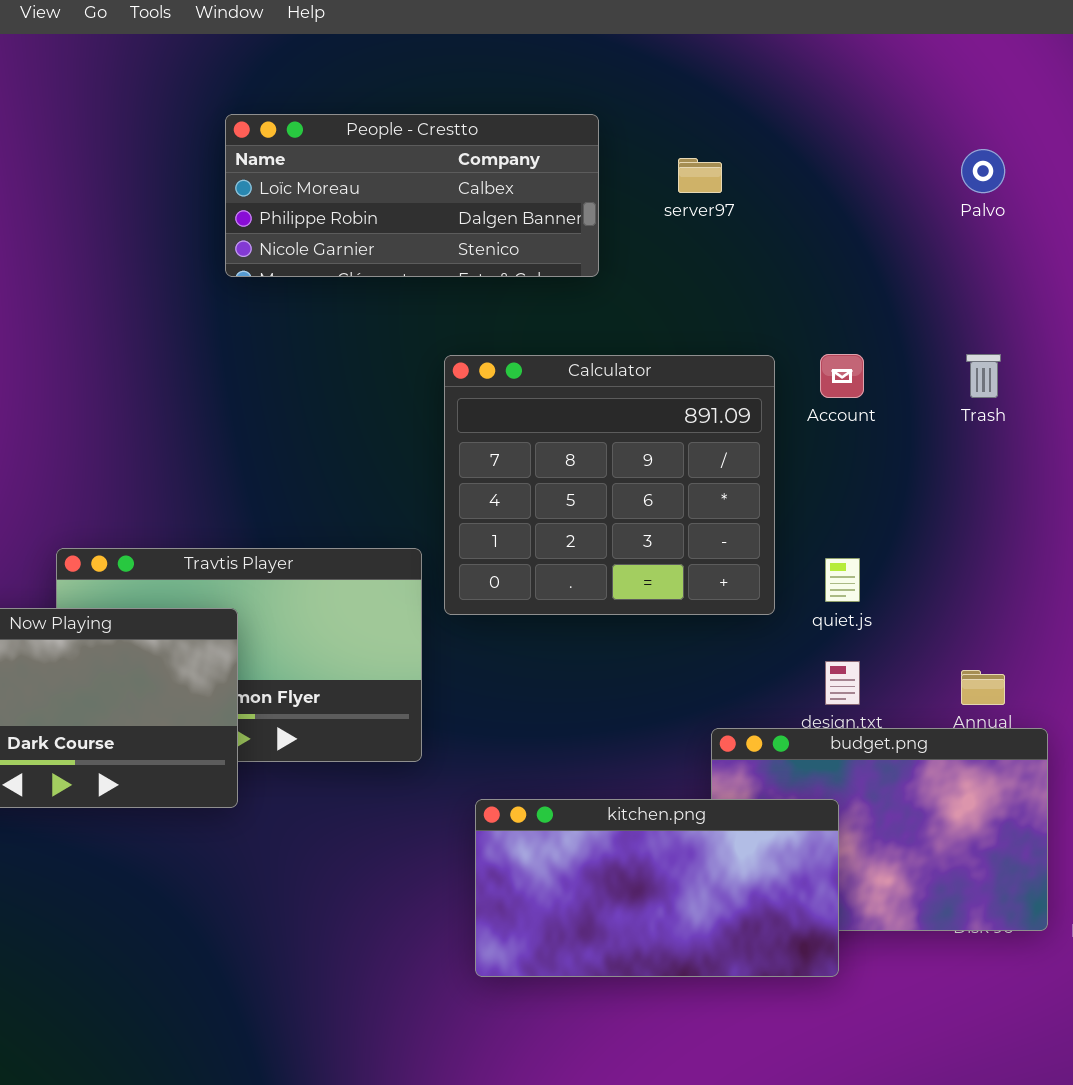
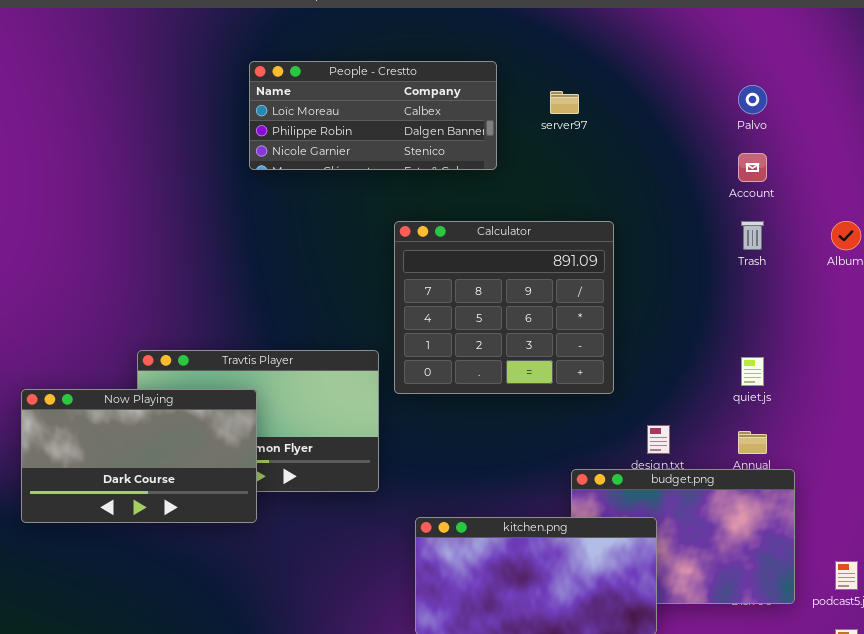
Account: [820,354,864,398] -> [738,153,767,182], moved
quiet.js: [825,558,860,602] -> [741,357,764,386], moved

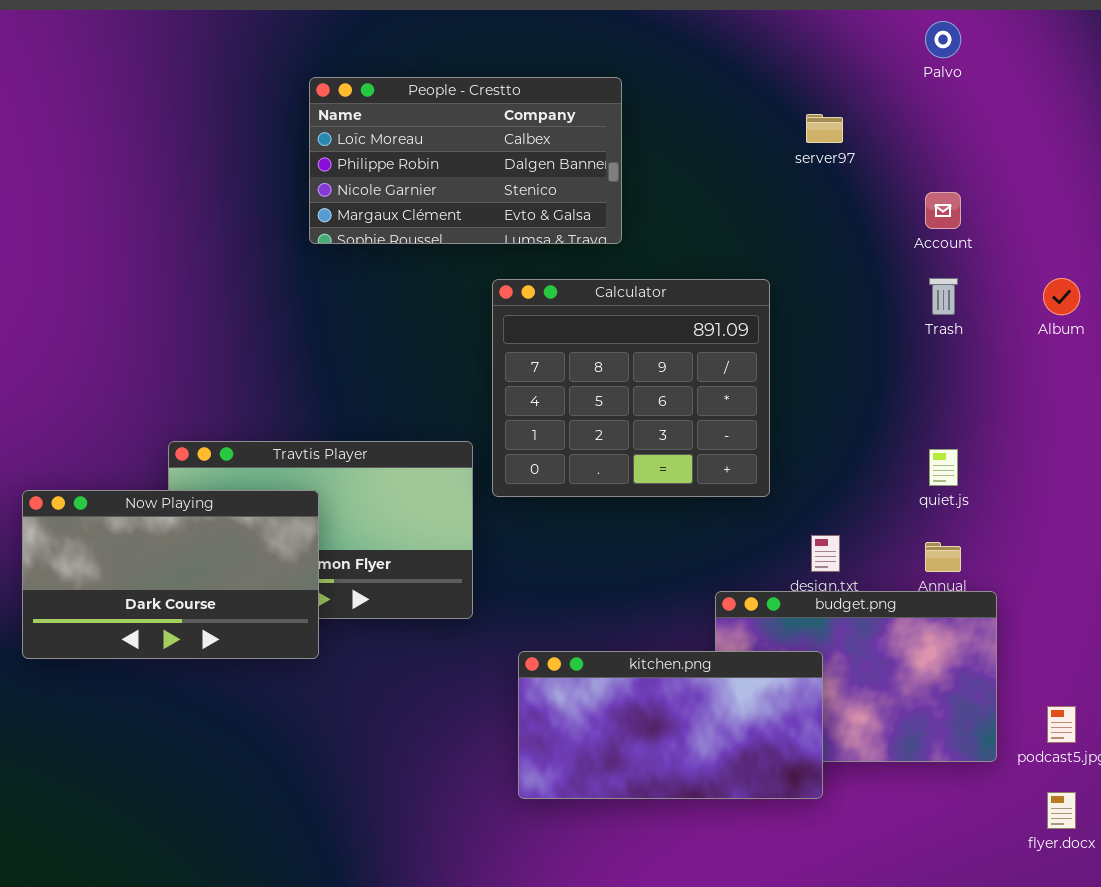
People - Crestto: [249,61,497,170] -> [309,77,622,244], resized
Palvo: [738,85,767,114] -> [925,21,961,58], moved
server97: [550,91,579,114] -> [806,114,843,143], moved

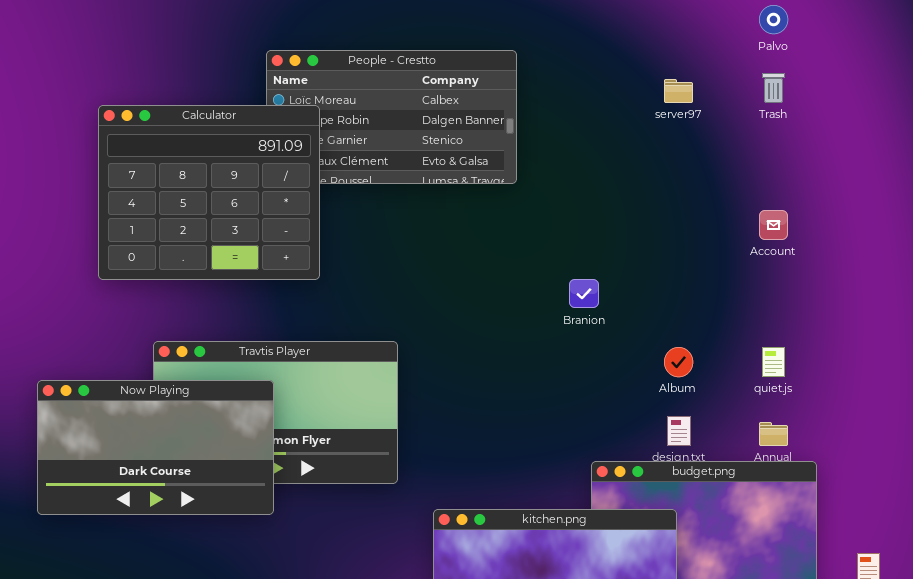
Account: [925,192,961,229] -> [759,210,788,240], moved
Trash: [929,278,958,315] -> [762,73,785,103], moved
Album: [1043,278,1080,315] -> [664,347,693,377], moved
Calculator: [492,279,770,497] -> [98,105,320,280], moved

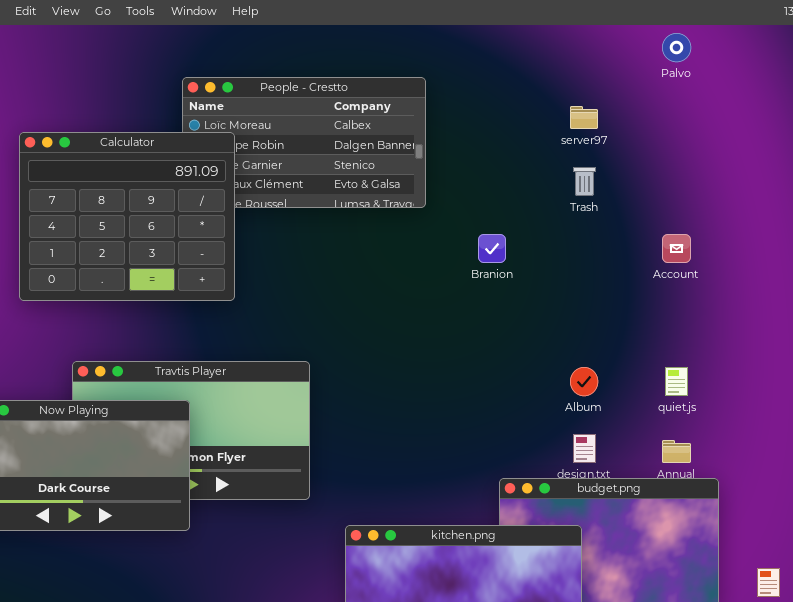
Trash: [762,73,785,103] -> [573,167,596,196], moved
Branion: [569,279,599,308] -> [478,234,506,263], moved

